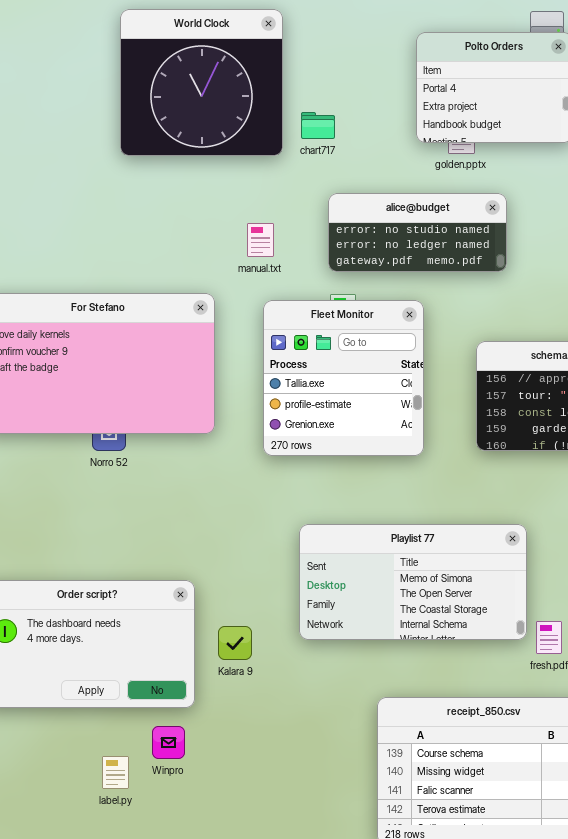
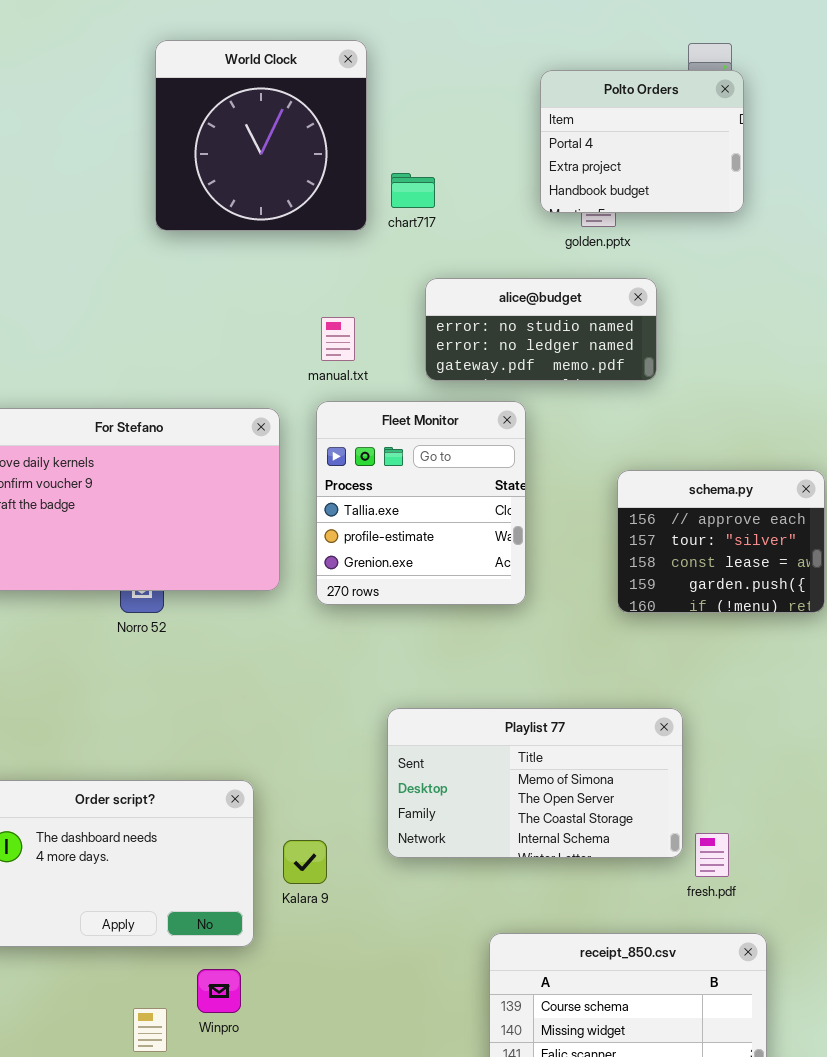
Fleet Monitor: [263,300,424,456] -> [316,401,526,605], moved

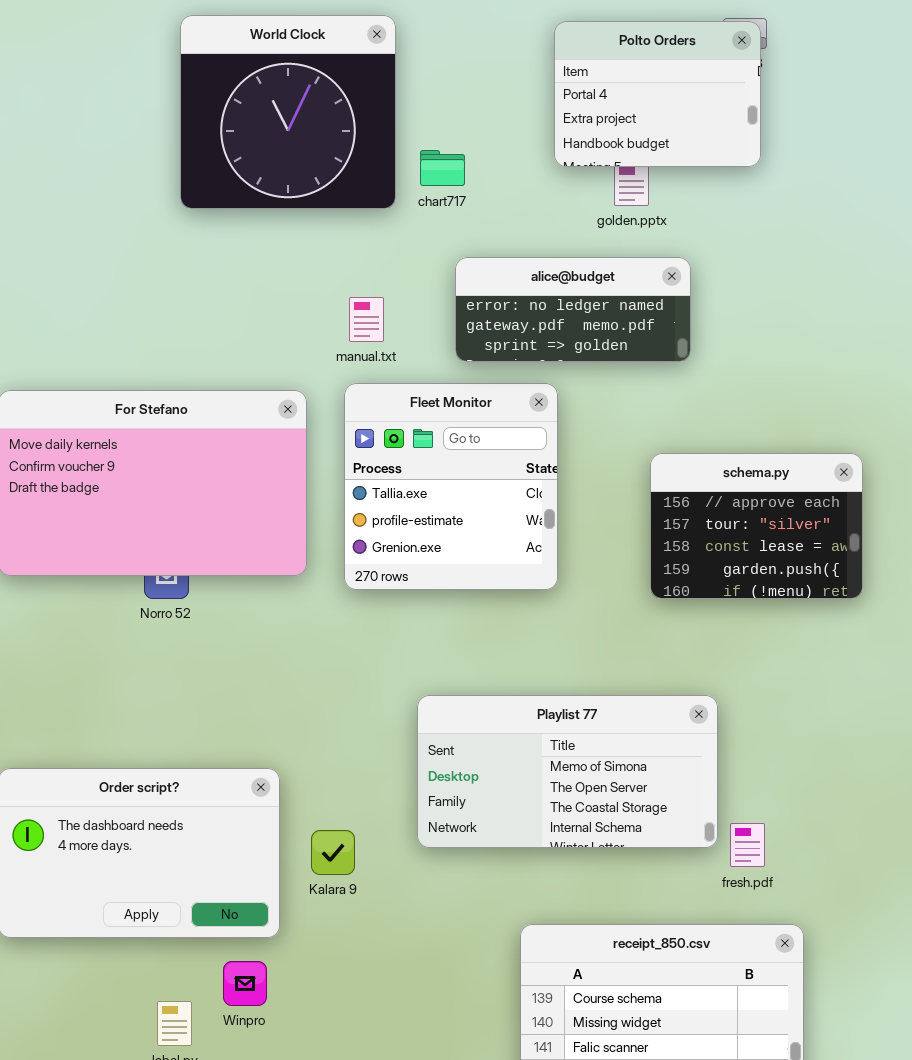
Polto Orders: [540,70,744,213] -> [554,21,761,167], moved
alice@budget: [425,278,657,381] -> [455,257,691,362], scrolled down 1 row

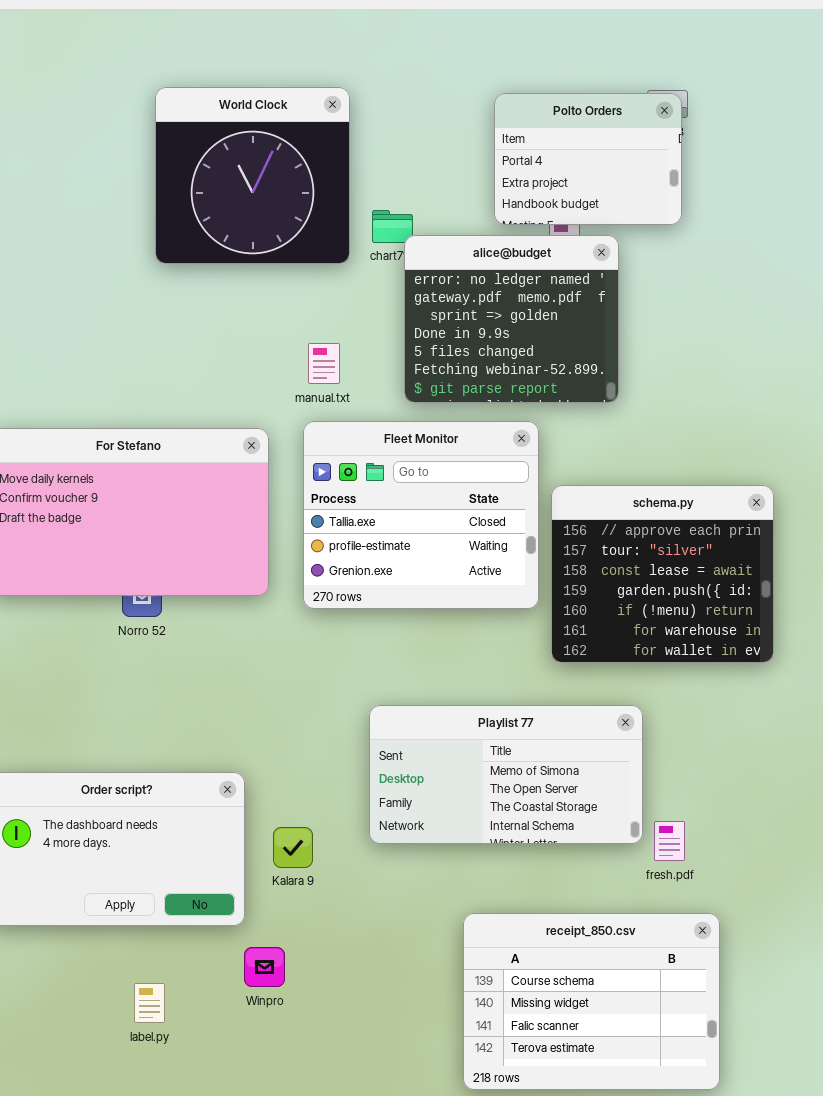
alice@budget: [455,257,691,362] -> [404,235,619,403], resized
Fleet Monitor: [344,383,558,590] -> [303,421,539,609], resized
schema.py: [650,453,863,599] -> [551,485,774,663], resized
Winpro: [223,961,267,1006] -> [244,947,285,987], moved

